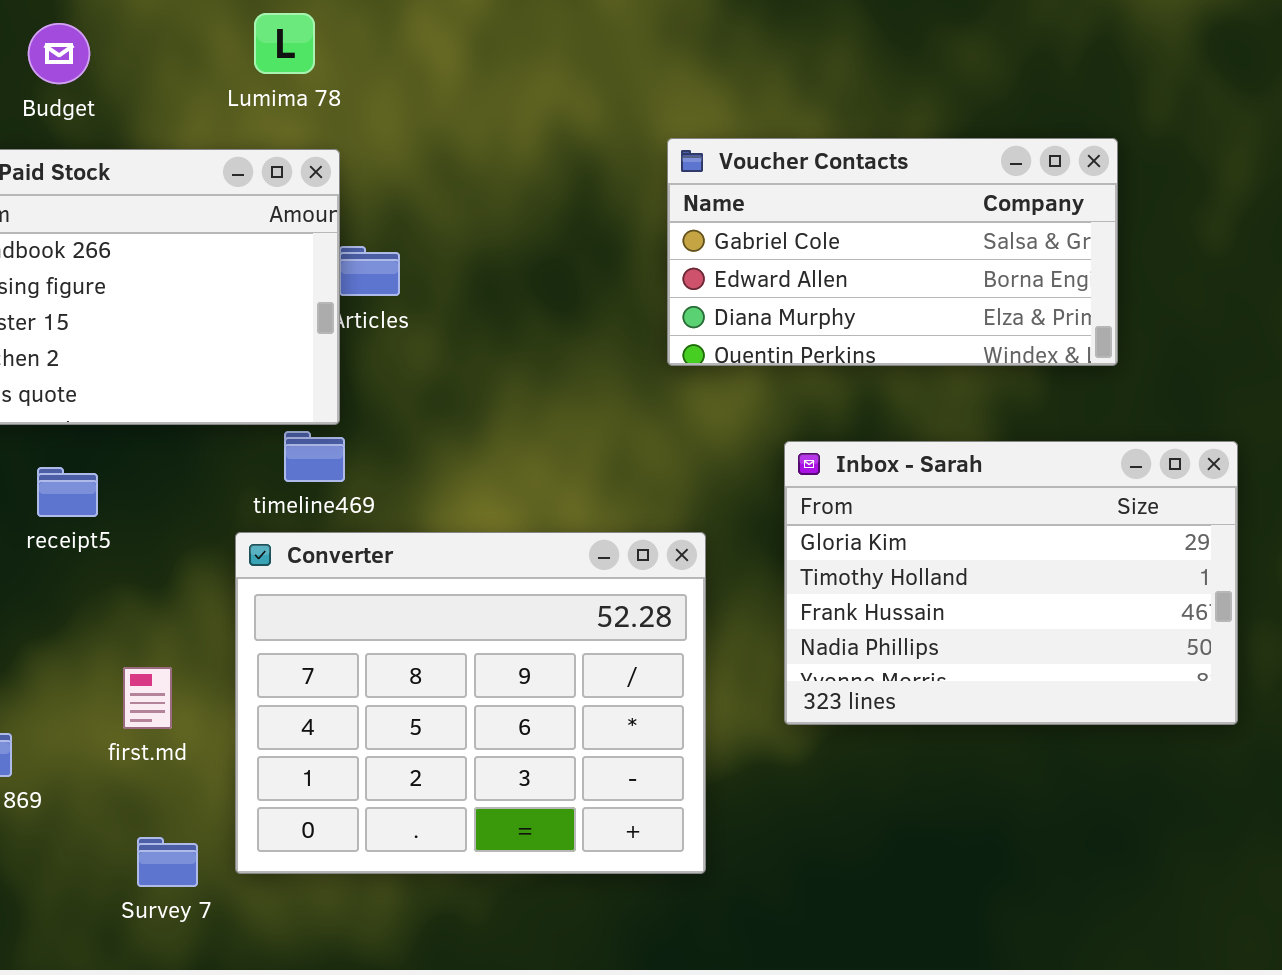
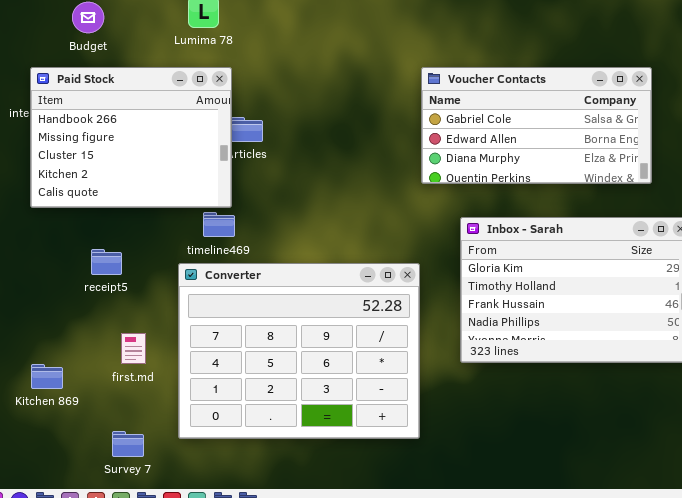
Voucher Contacts: [667,138,1118,366] -> [421,67,652,184], moved
receipt5: [37,467,98,517] -> [91,249,122,275], moved
Survey 7: [137,837,198,887] -> [112,431,144,457], moved

